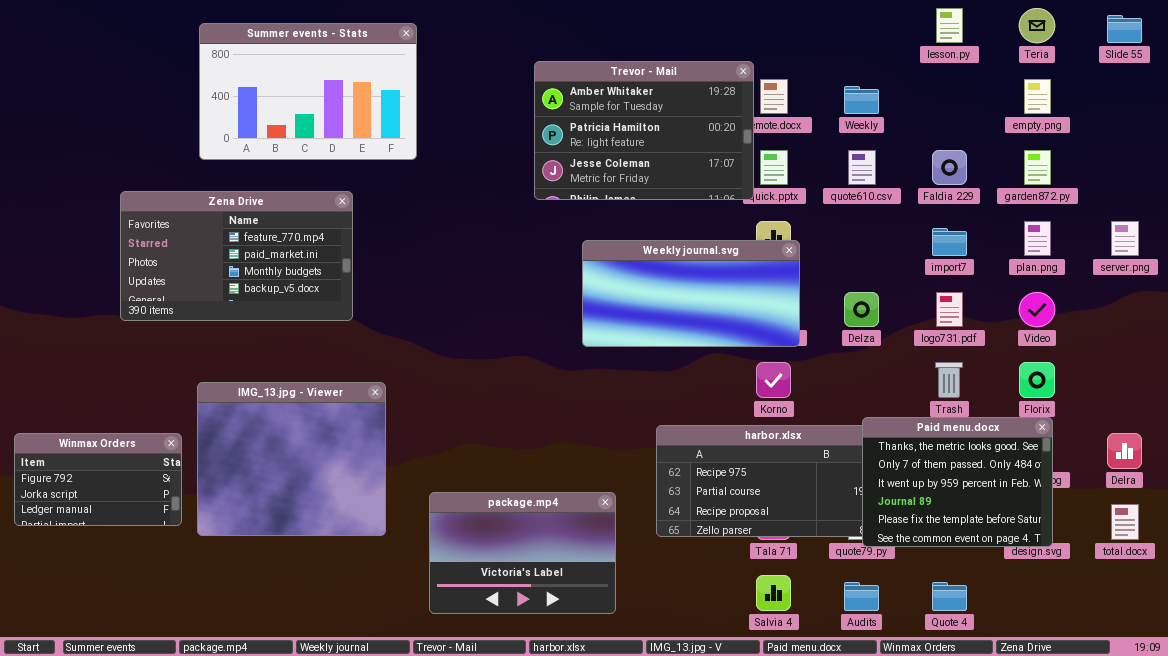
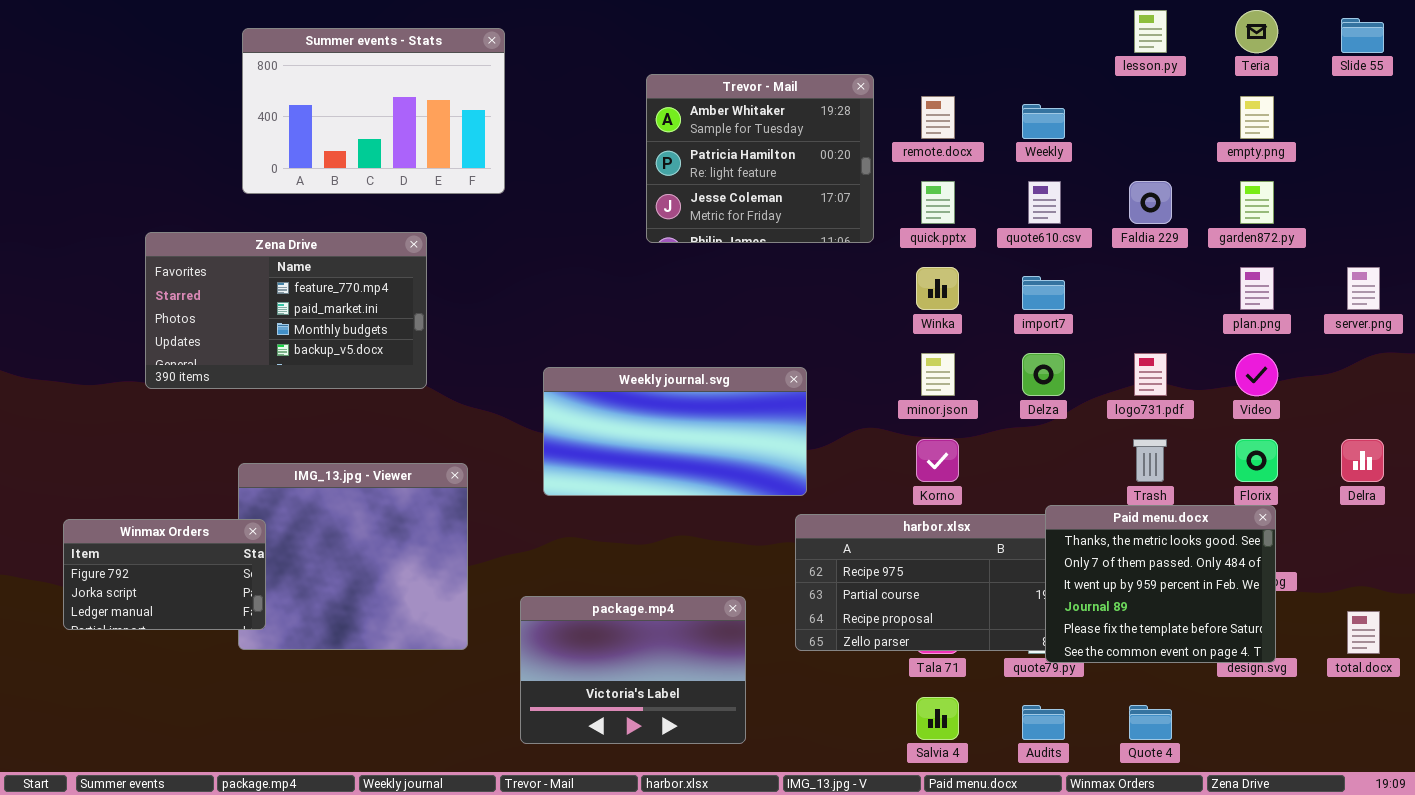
Trevor - Mail: [534,61,754,200] -> [646,74,874,243], resized
import7: [932,228,967,256] -> [1022,276,1065,310], moved
Weekly journal.svg: [582,240,800,347] -> [543,367,807,496], moved
Winmax Orders: [14,433,182,526] -> [63,519,266,630], moved
Delra: [1107,433,1142,469] -> [1341,439,1384,482], moved

